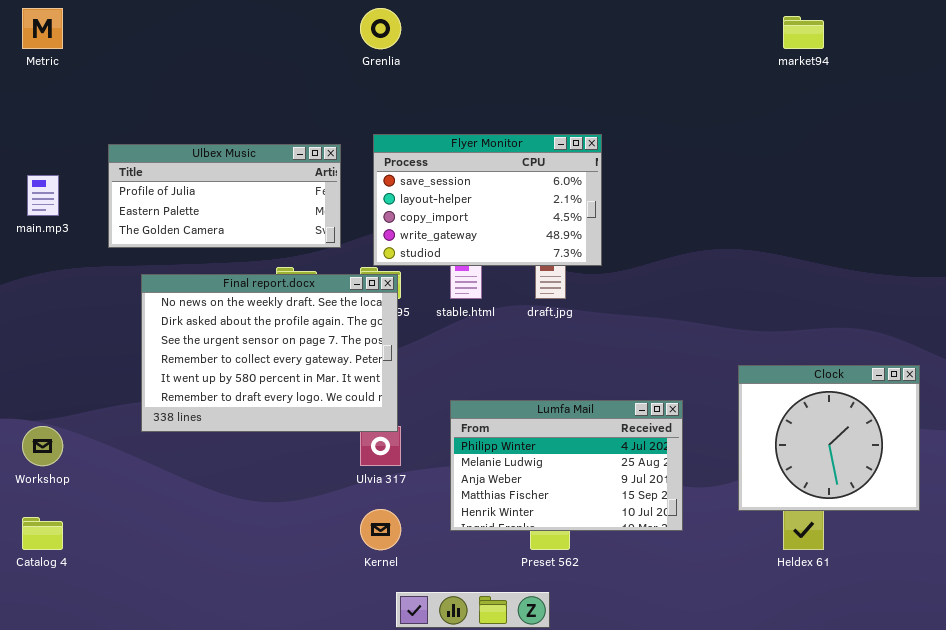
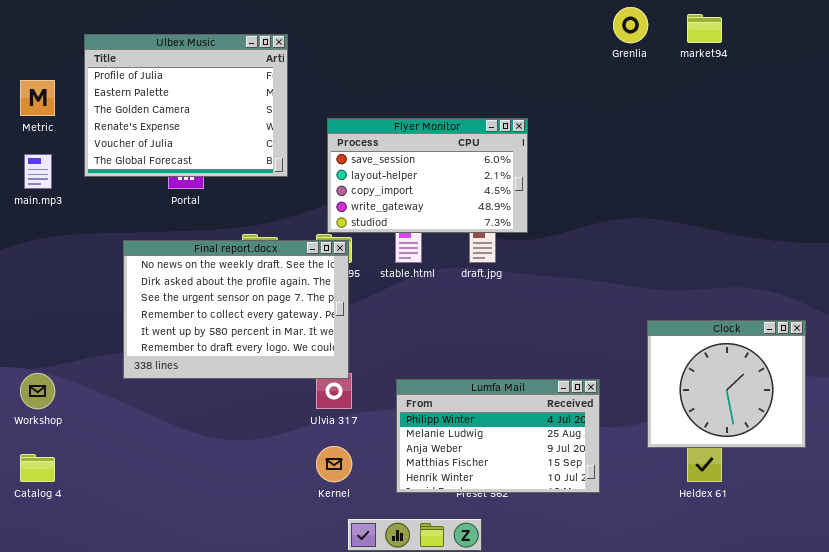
Metric: [22,8,63,49] -> [20,80,55,116], moved
Grenlia: [360,8,401,49] -> [613,7,648,43], moved
Ulbex Music: [108,144,341,248] -> [84,34,288,177], moved, resized
Lumfa Mail: [450,400,683,531] -> [396,379,600,493], moved

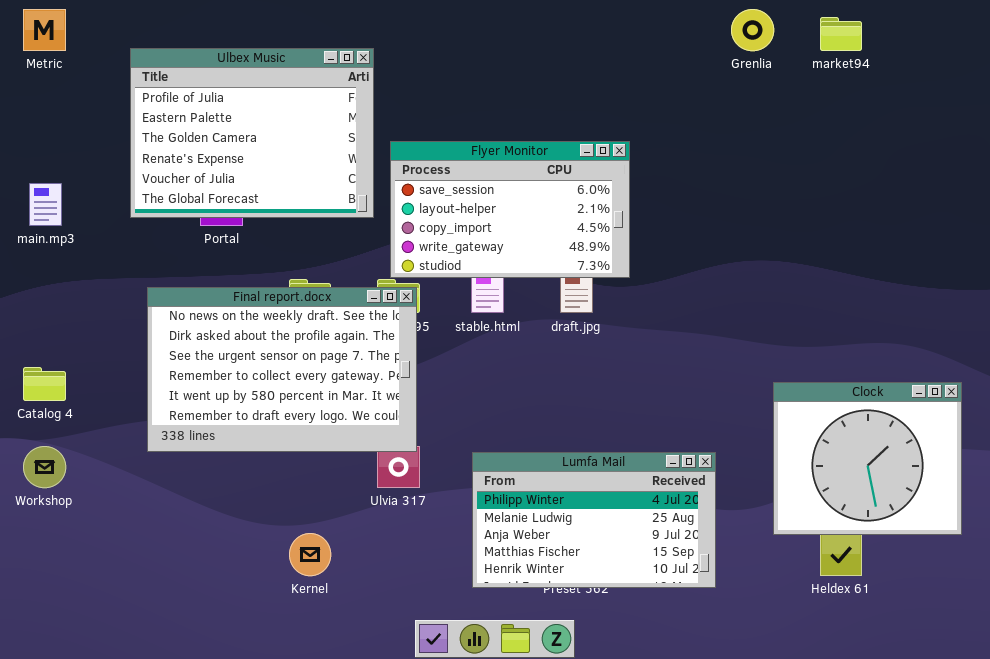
Ulbex Music: [84,34,288,177] -> [130,48,374,218], moved
Metric: [20,80,55,116] -> [23,9,66,51], moved
Kernel: [316,446,352,482] -> [289,533,331,576], moved
Catalog 4: [20,454,55,482] -> [23,367,66,401], moved

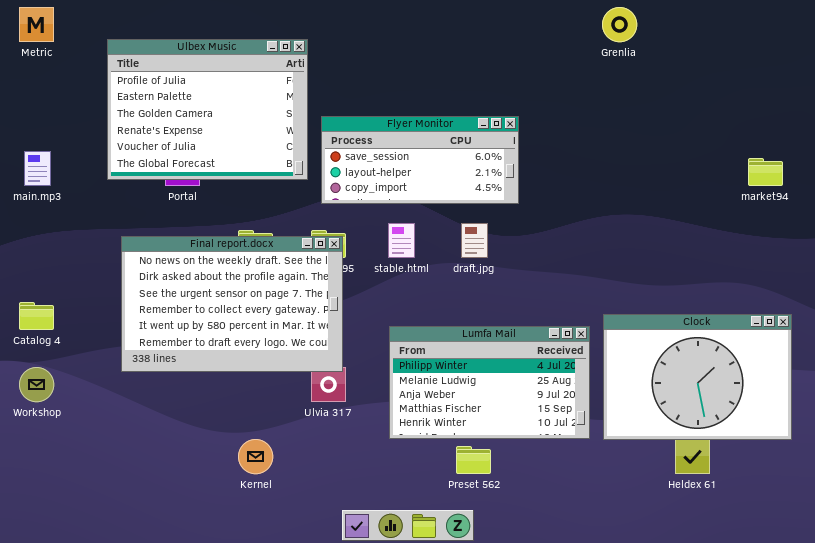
market94: [820,17,862,51] -> [748,158,783,186], moved
Flyer Monitor: [390,141,630,278] -> [321,116,519,204], resized
Clock: [773,382,962,535] -> [603,314,792,440], resized
Lumfa Mail: [472,452,716,588] -> [389,326,590,439], moved

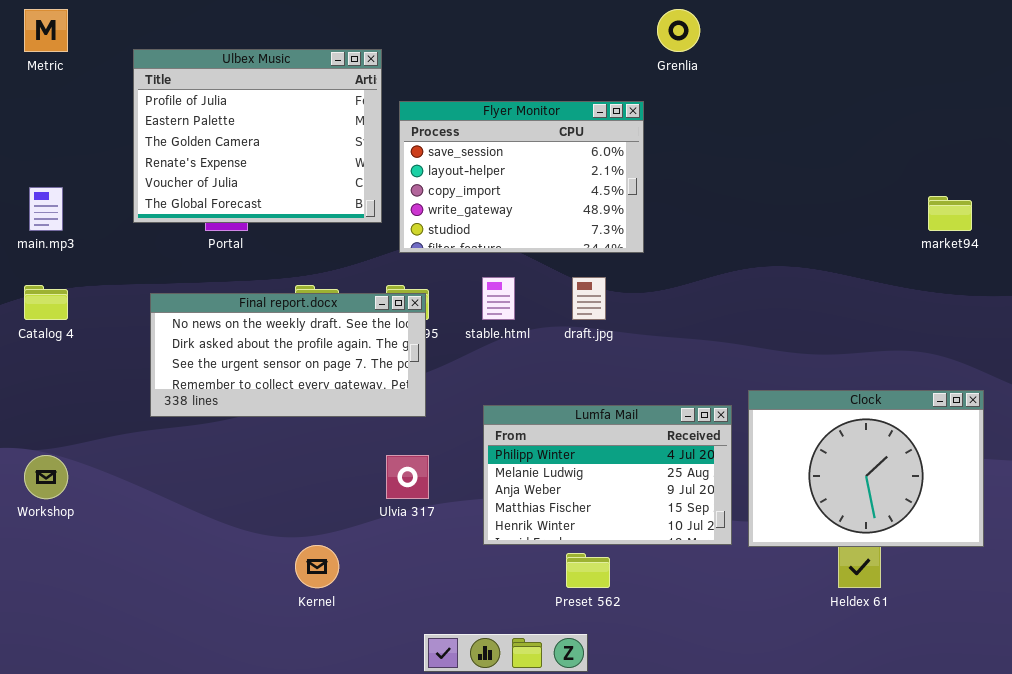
Grenlia: [602,7,637,42] -> [657,9,700,52], moved
Flyer Monitor: [321,116,519,204] -> [399,101,644,253], resized
Final report.docx: [121,236,343,372] -> [150,293,426,417], resized
Catalog 4: [19,302,54,330] -> [24,285,68,320], moved

